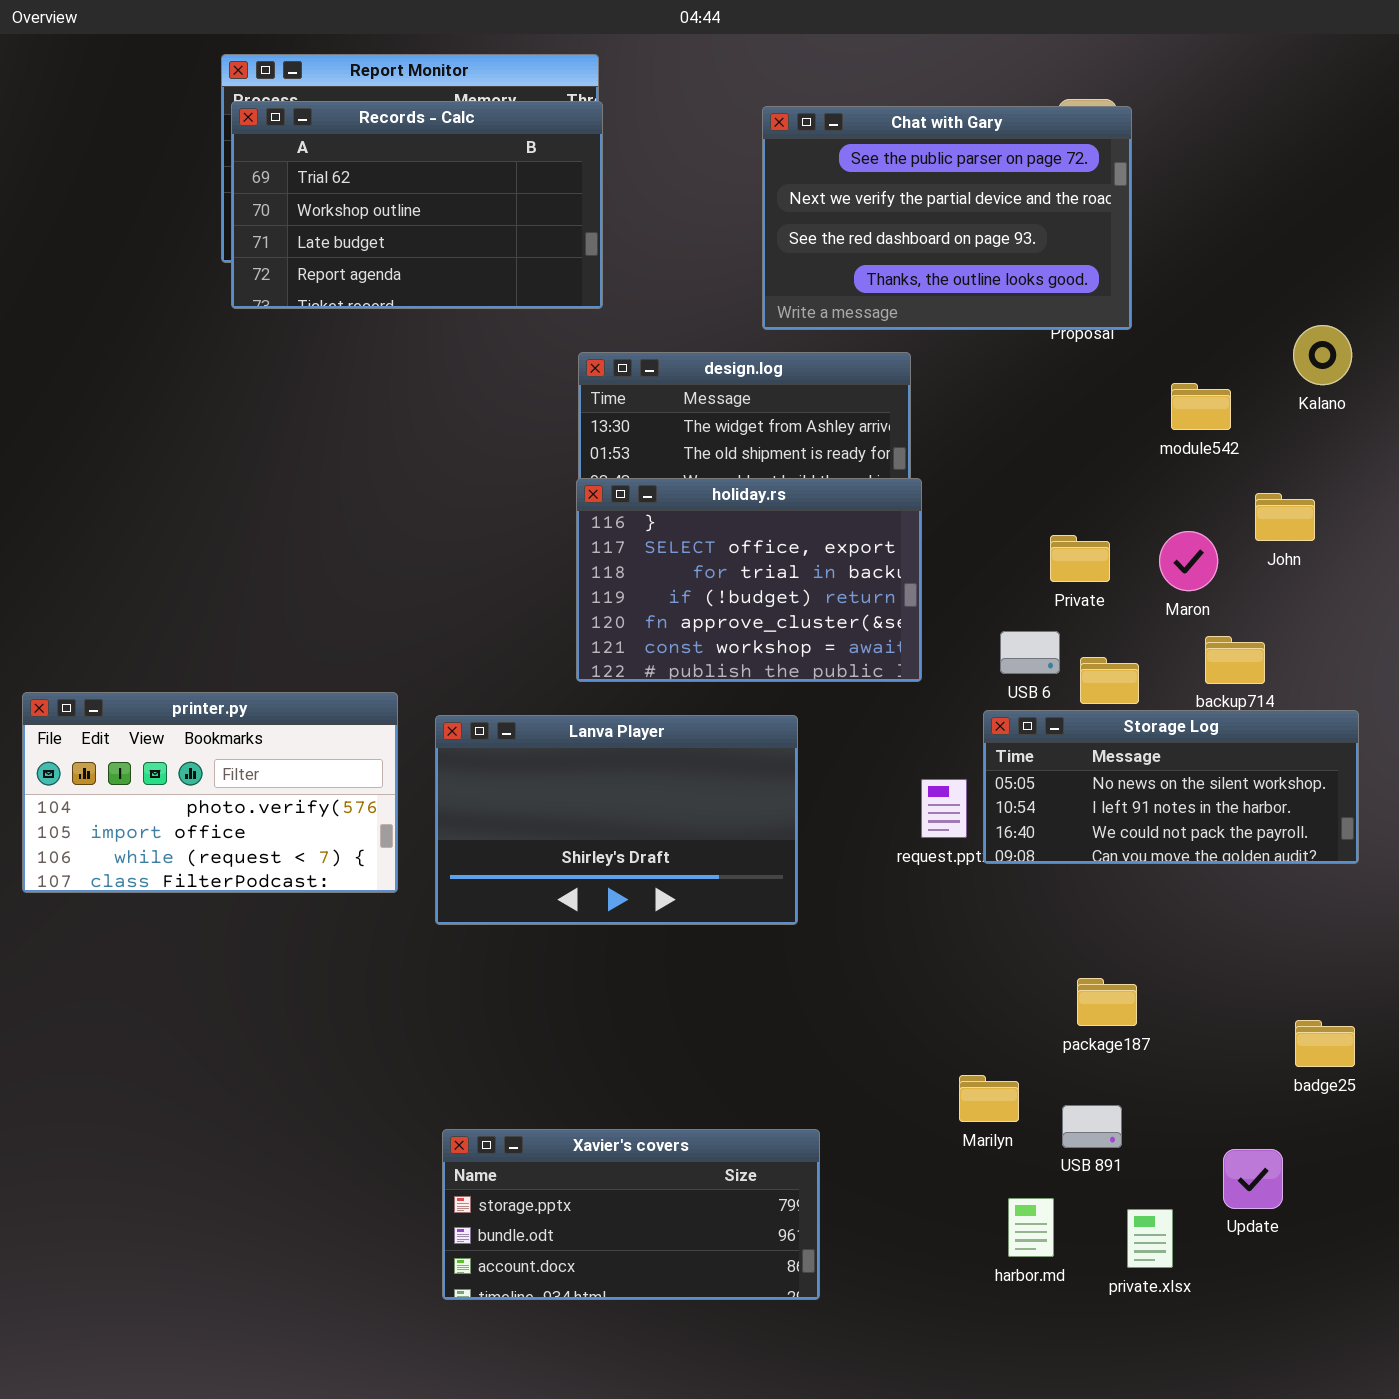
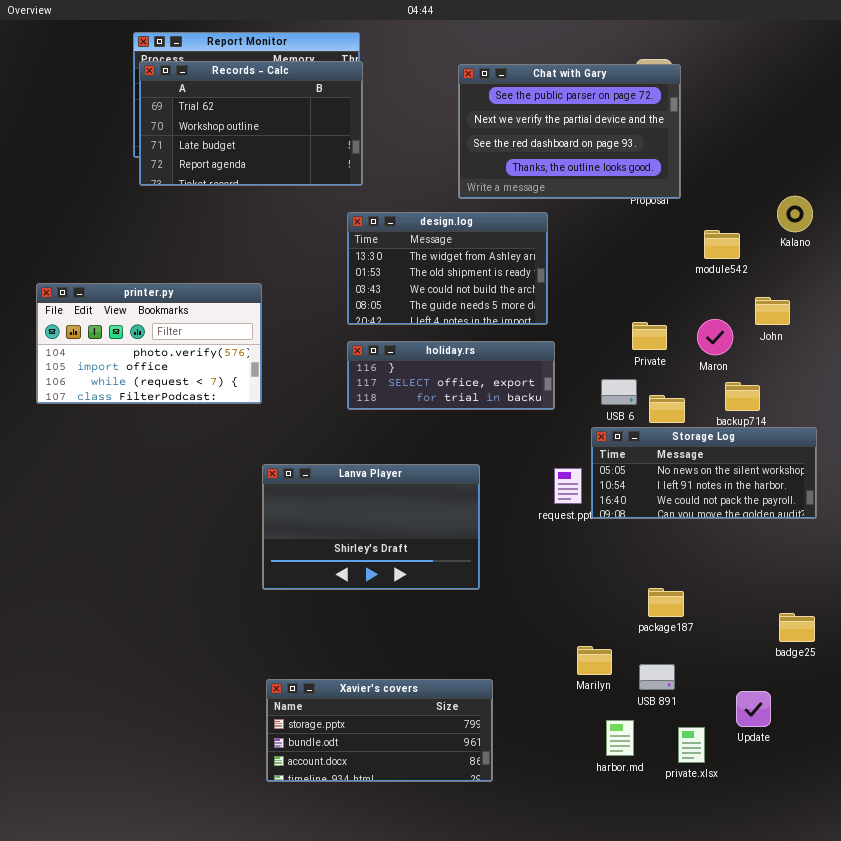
holiday.rs: [576,478,922,682] -> [347,341,555,410], resized
printer.py: [22,692,398,893] -> [36,283,262,404], moved
Lanva Player: [435,715,798,925] -> [262,464,480,590], moved

